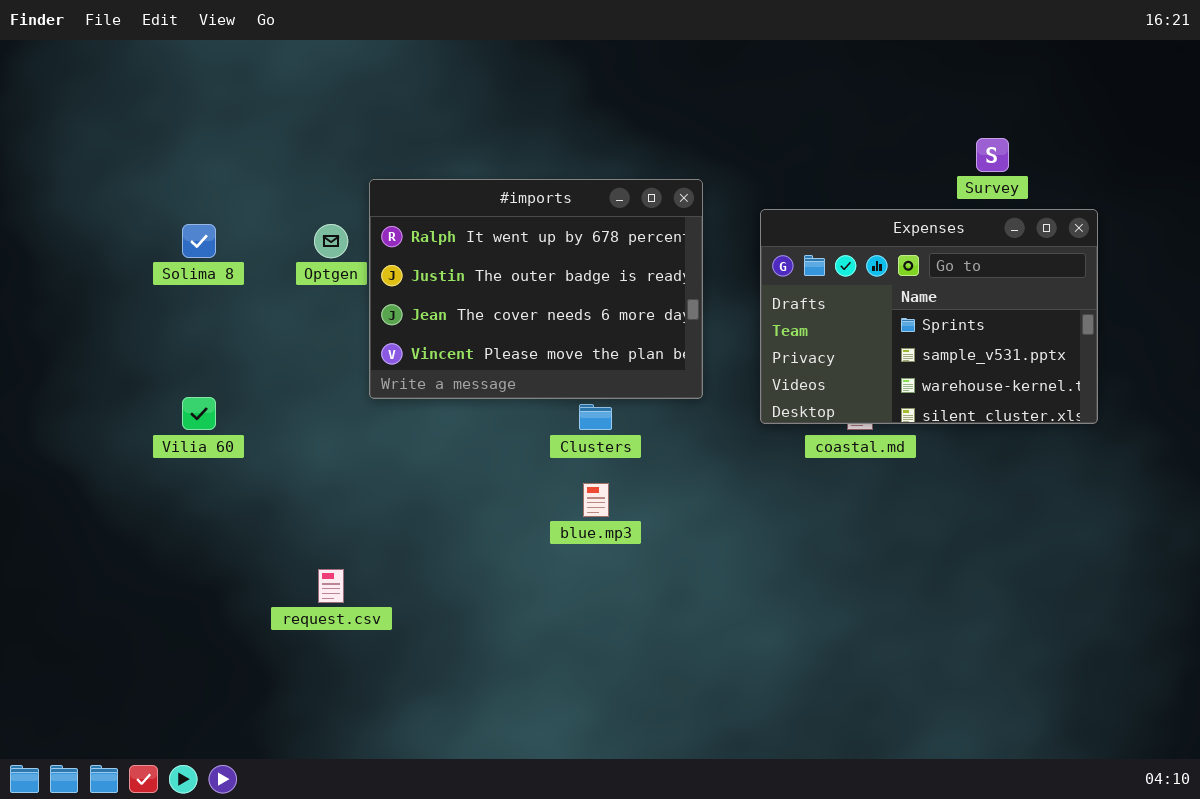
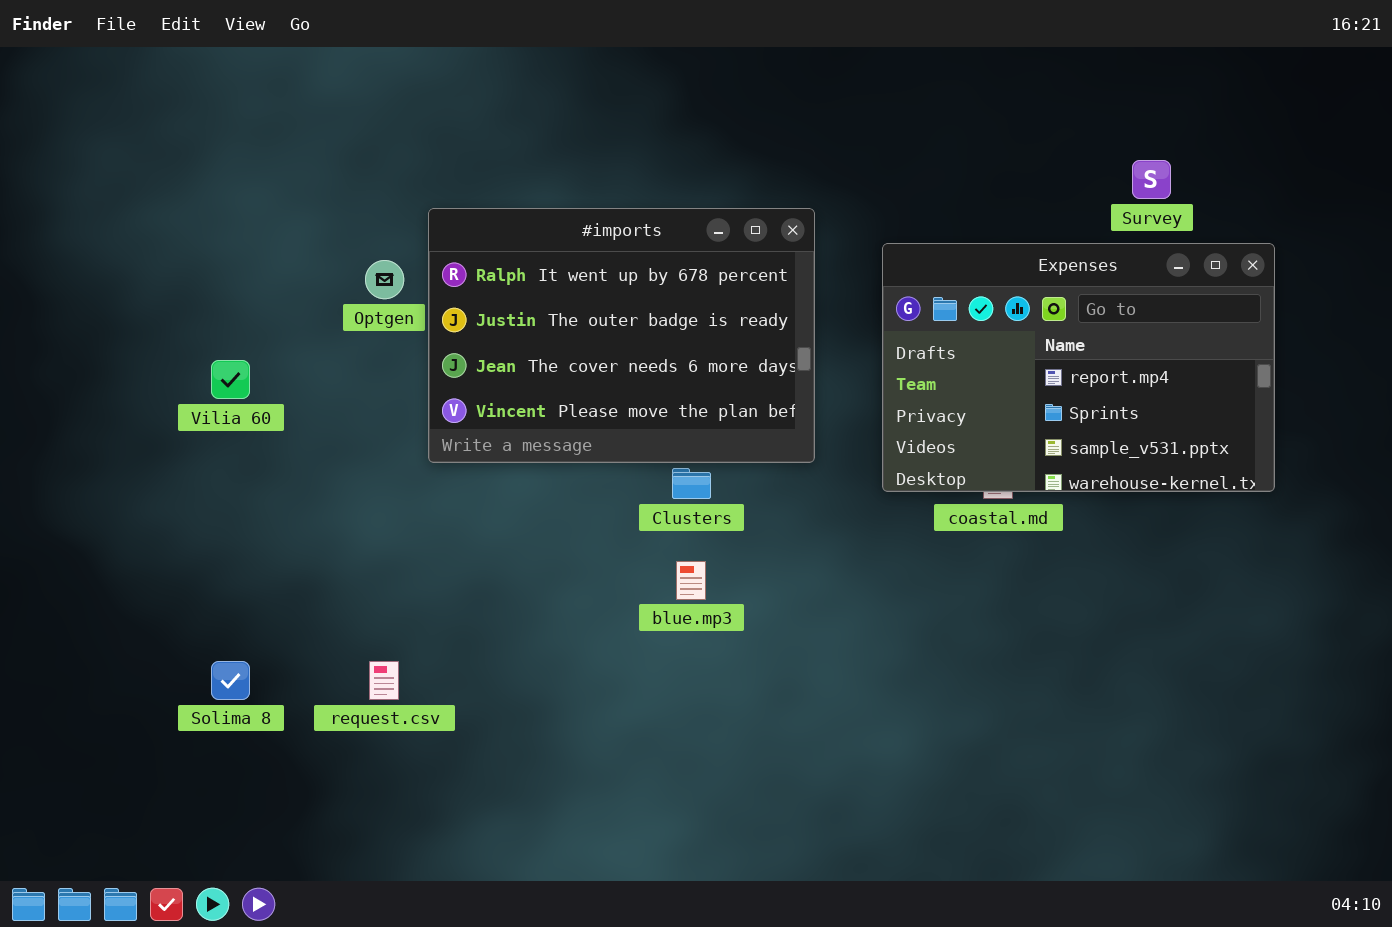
Expenses: [760,209,1098,424] -> [882,243,1275,492], scrolled up 1 row
Solima 8: [182,224,216,258] -> [211,661,250,700], moved
Vilia 60: [182,397,216,430] -> [211,360,250,399], moved

